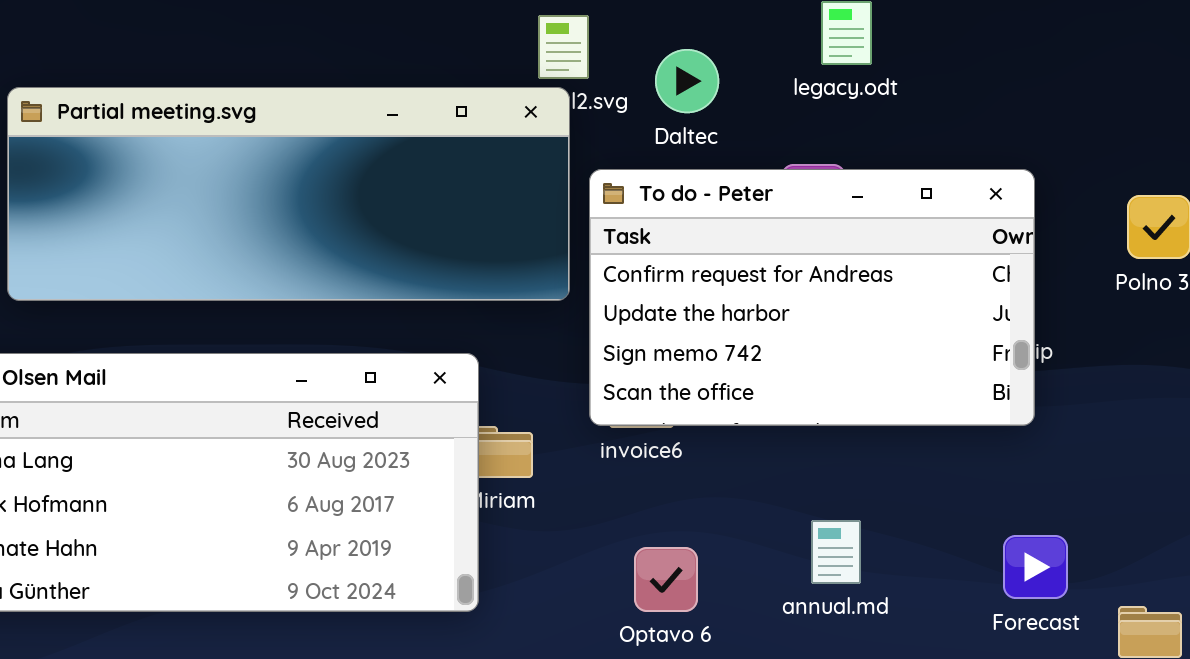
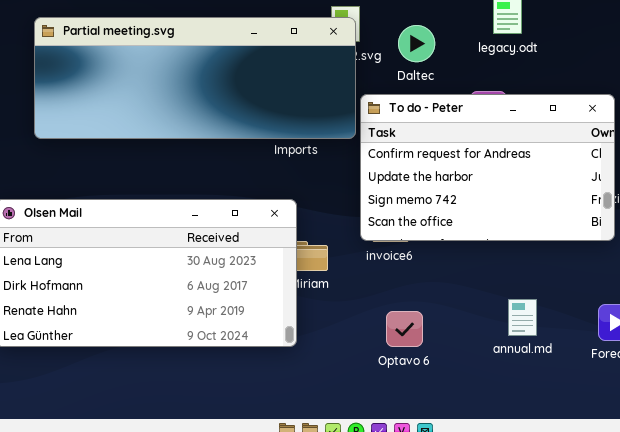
Partial meeting.svg: [7,87,570,301] -> [34,17,356,139], moved
annual.md: [811,520,861,584] -> [508,299,537,336], moved

